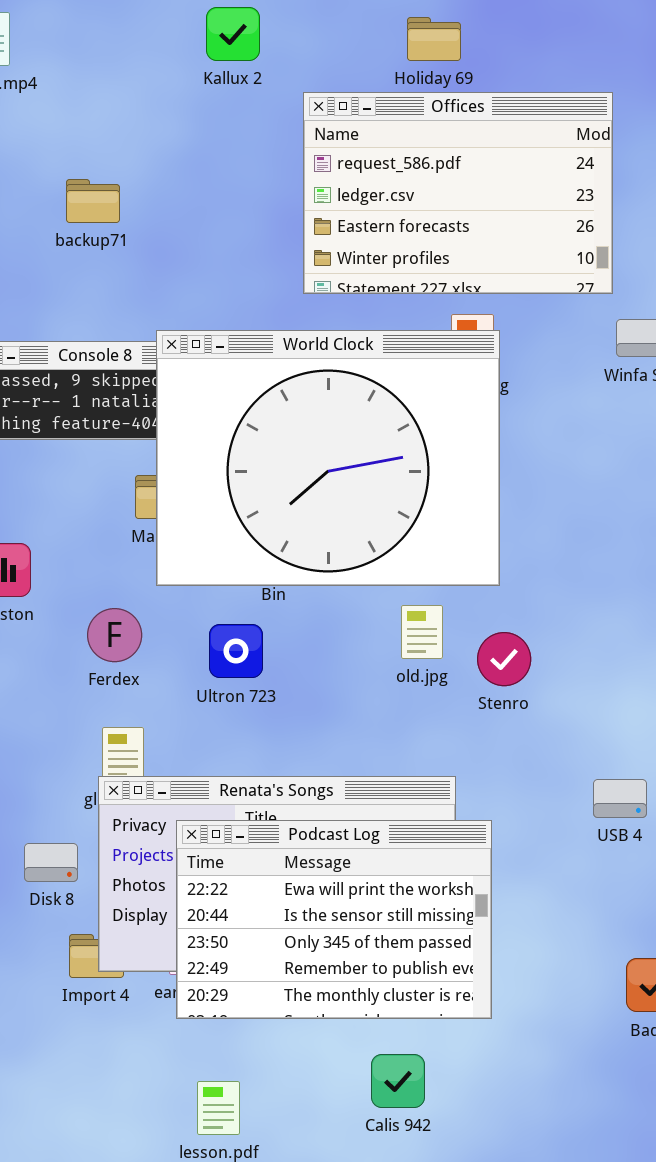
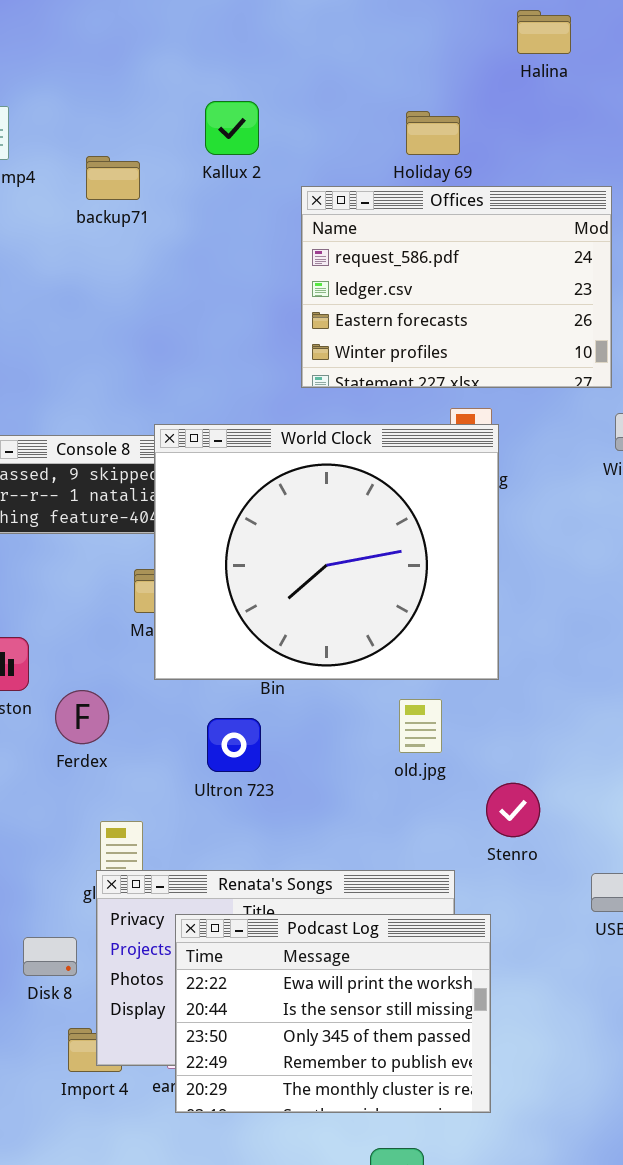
backup71: [66,179,120,223] -> [86,156,140,200], moved
Ferdex: [87,608,142,662] -> [55,690,109,744], moved
Stenro: [477,632,531,686] -> [486,783,540,837], moved

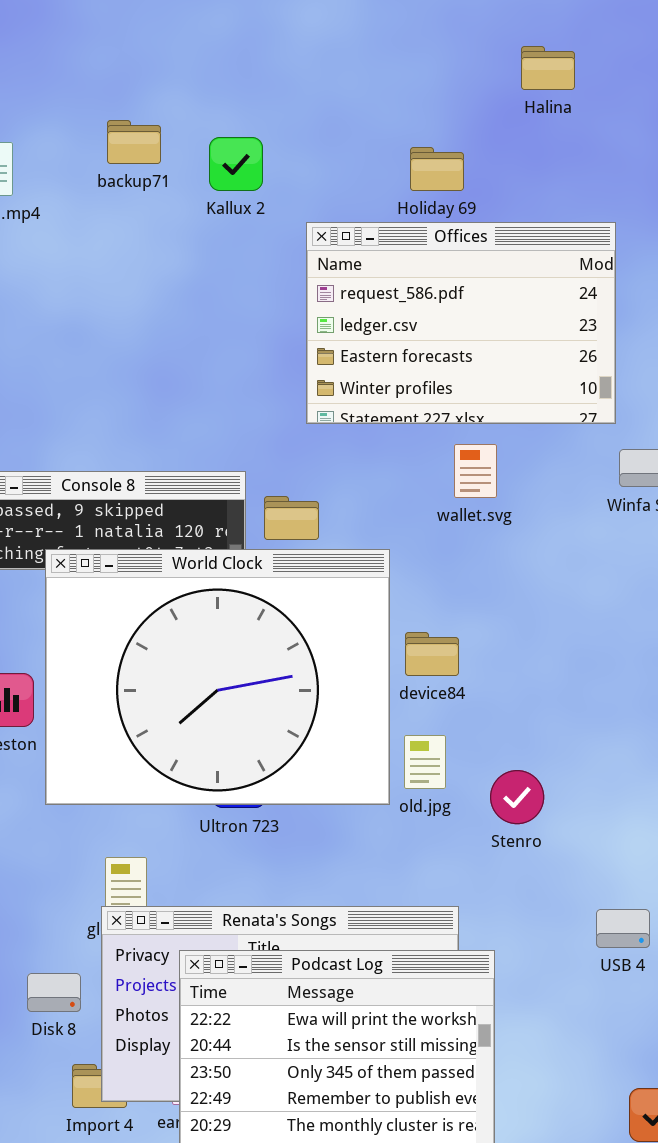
backup71: [86,156,140,200] -> [107,120,161,164], moved
World Clock: [154,424,499,680] -> [45,549,390,805], moved
Stenro: [486,783,540,837] -> [490,770,544,824], moved

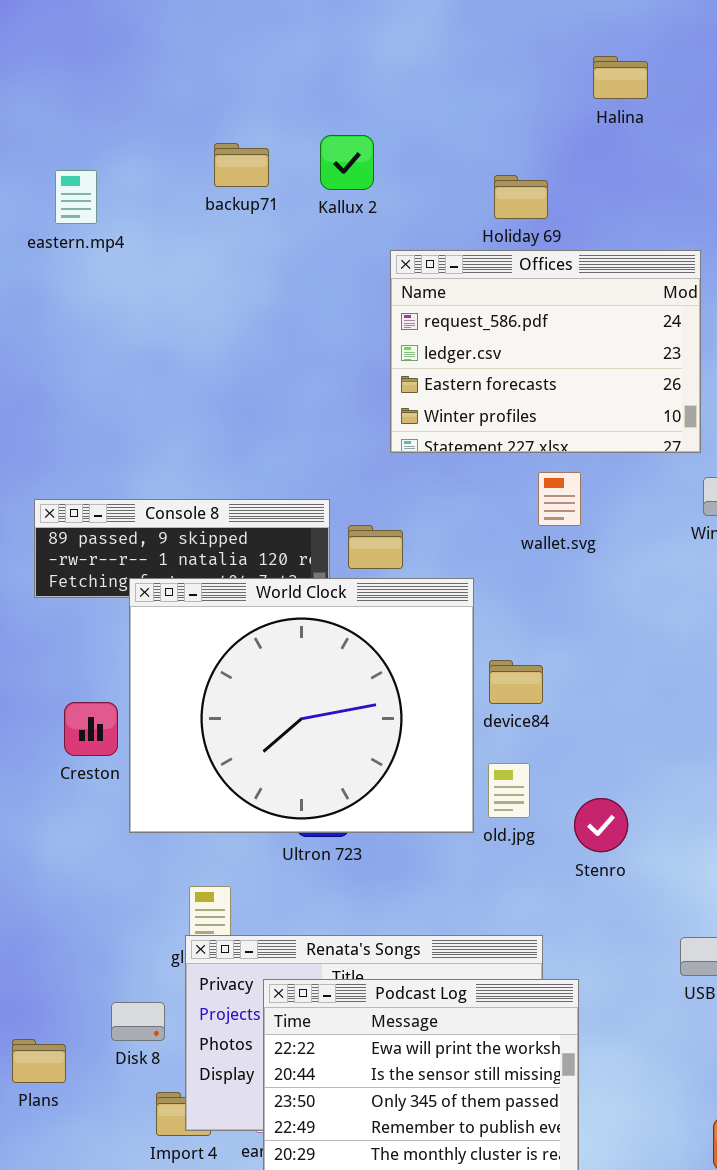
Halina: [521,46,575,90] -> [593,56,648,99], moved
backup71: [107,120,161,164] -> [214,143,269,187], moved
Kallux 2: [209,137,263,191] -> [320,135,374,190], moved

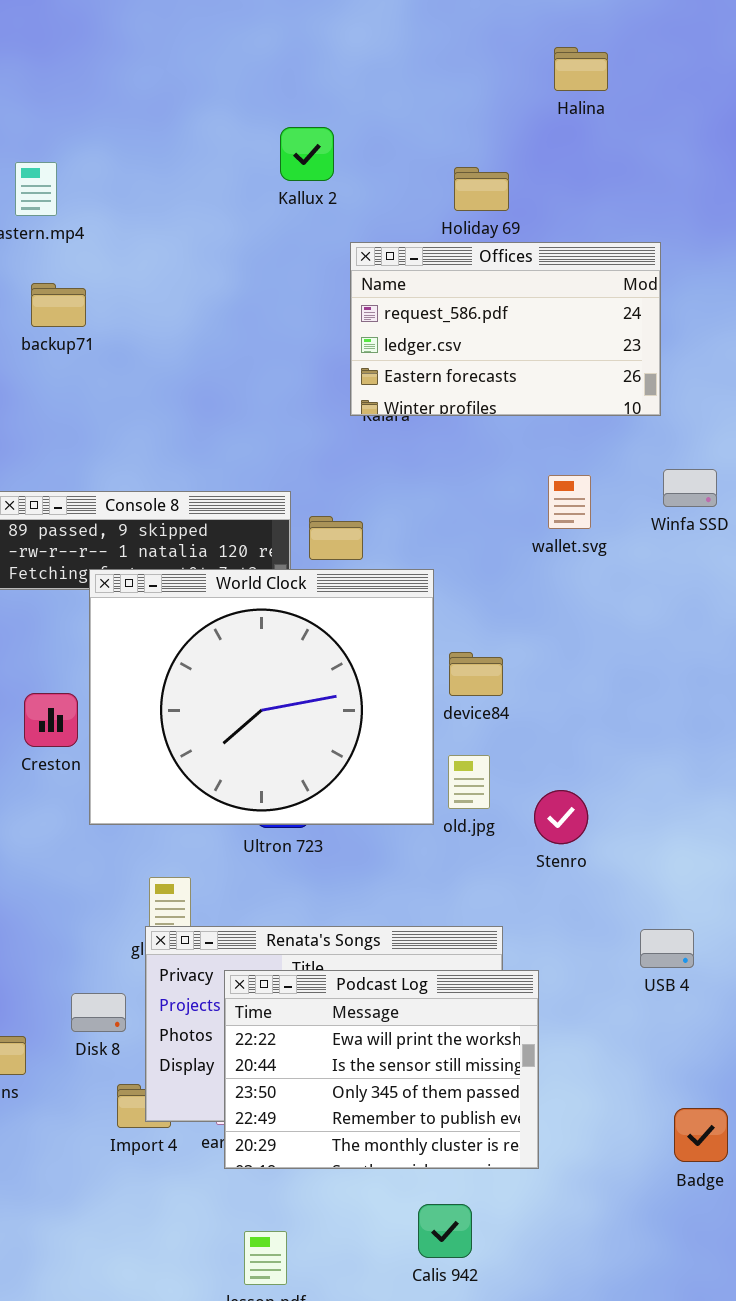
backup71: [214,143,269,187] -> [31,283,86,327], moved
Offices: [390,250,701,453] -> [350,242,661,416], resized
wallet.svg: [538,472,581,526] -> [548,475,591,529], moved

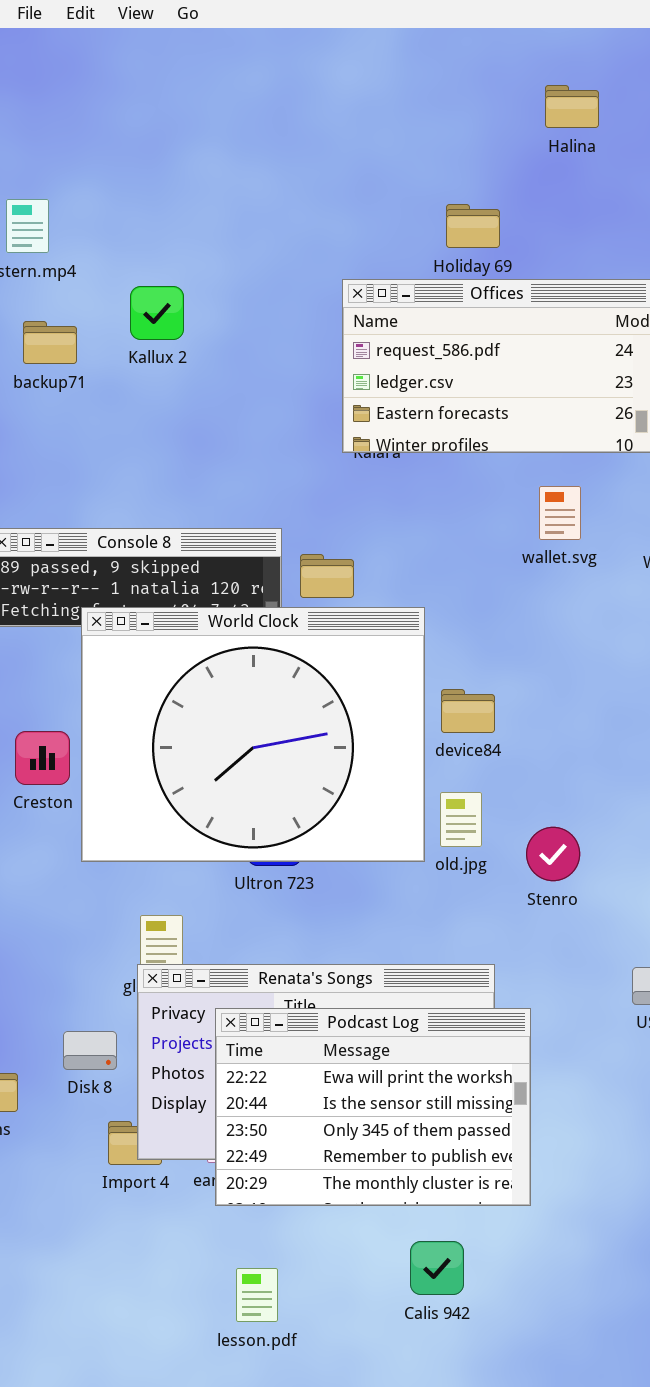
Kallux 2: [280,127,334,181] -> [130,286,184,340], moved
wallet.svg: [548,475,591,529] -> [539,486,581,540], moved

